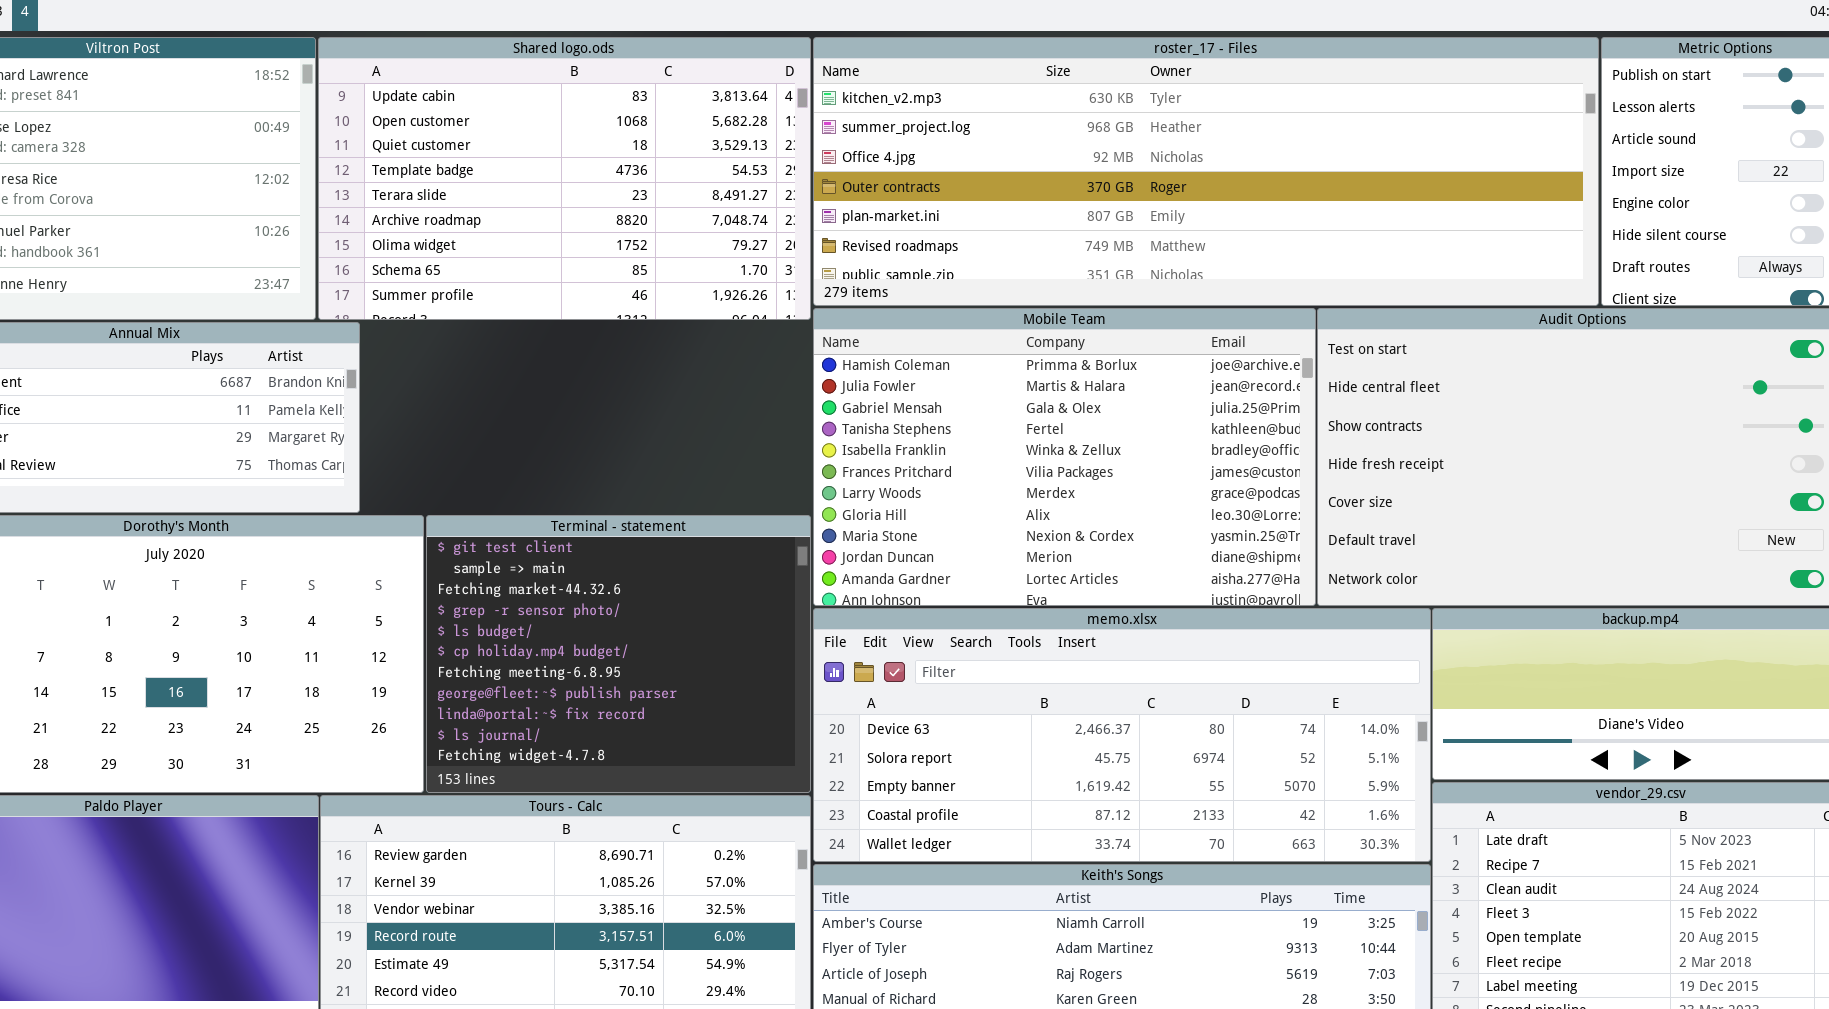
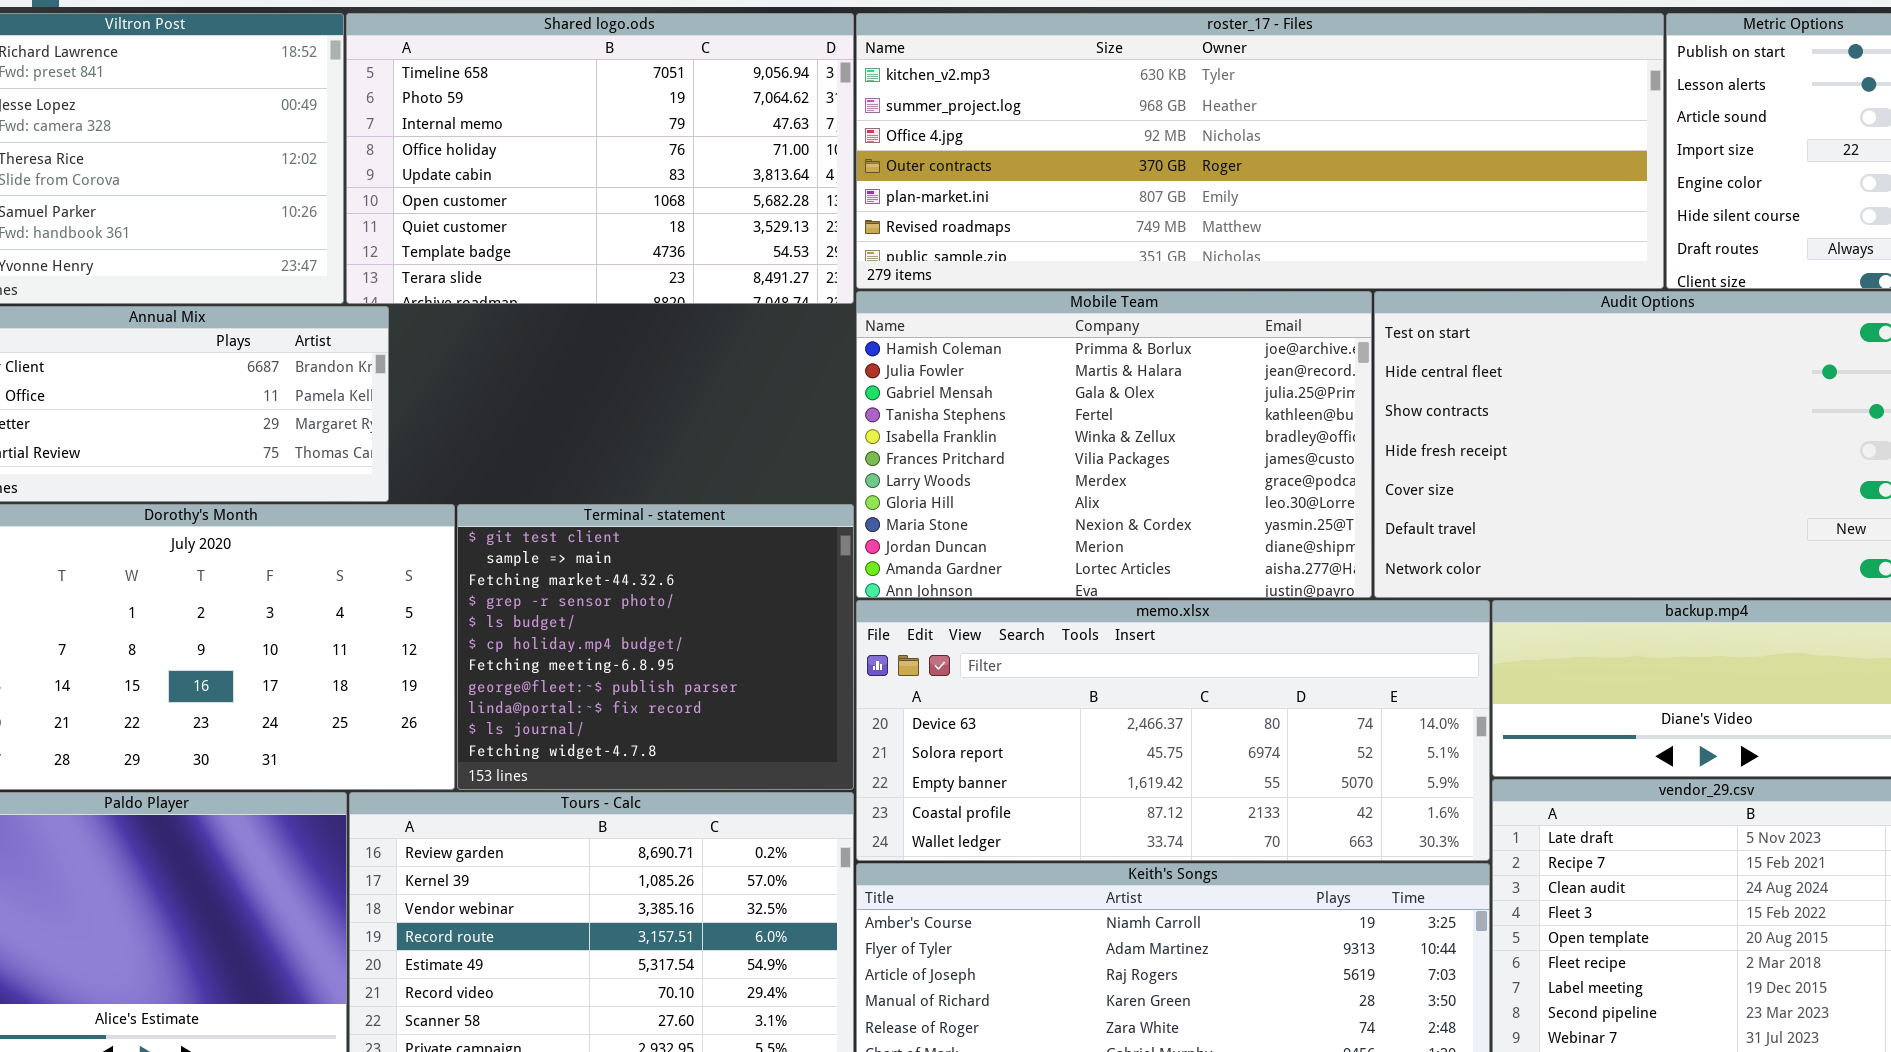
Shared logo.ods: [318,37,811,320] -> [346,13,854,304], scrolled up 4 rows

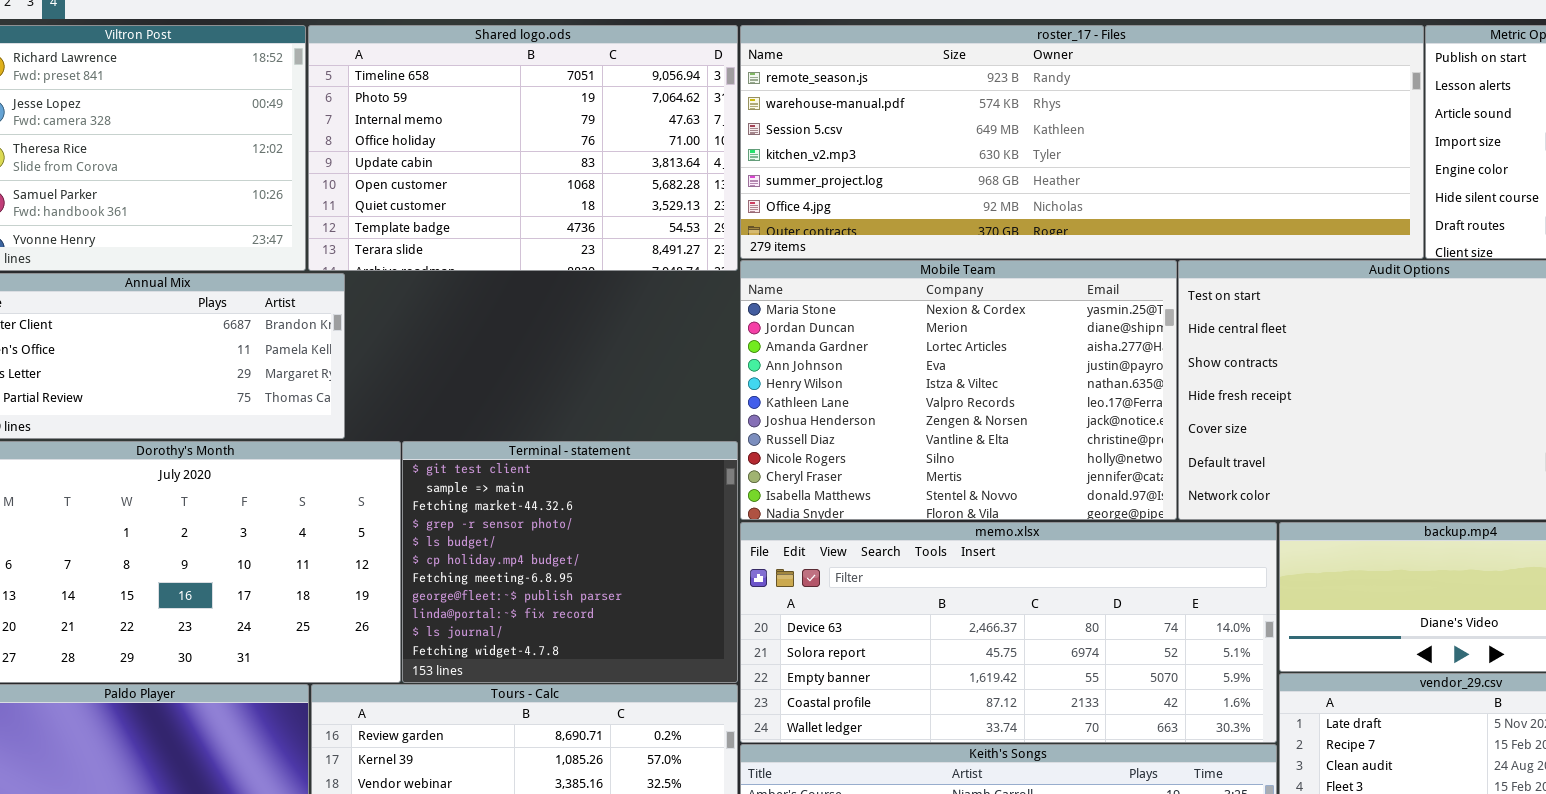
roster_17 - Files: [856,13,1664,289] -> [740,25,1424,259], scrolled up 3 rows
Mobile Team: [856,291,1372,598] -> [740,260,1177,520], scrolled down 8 rows

